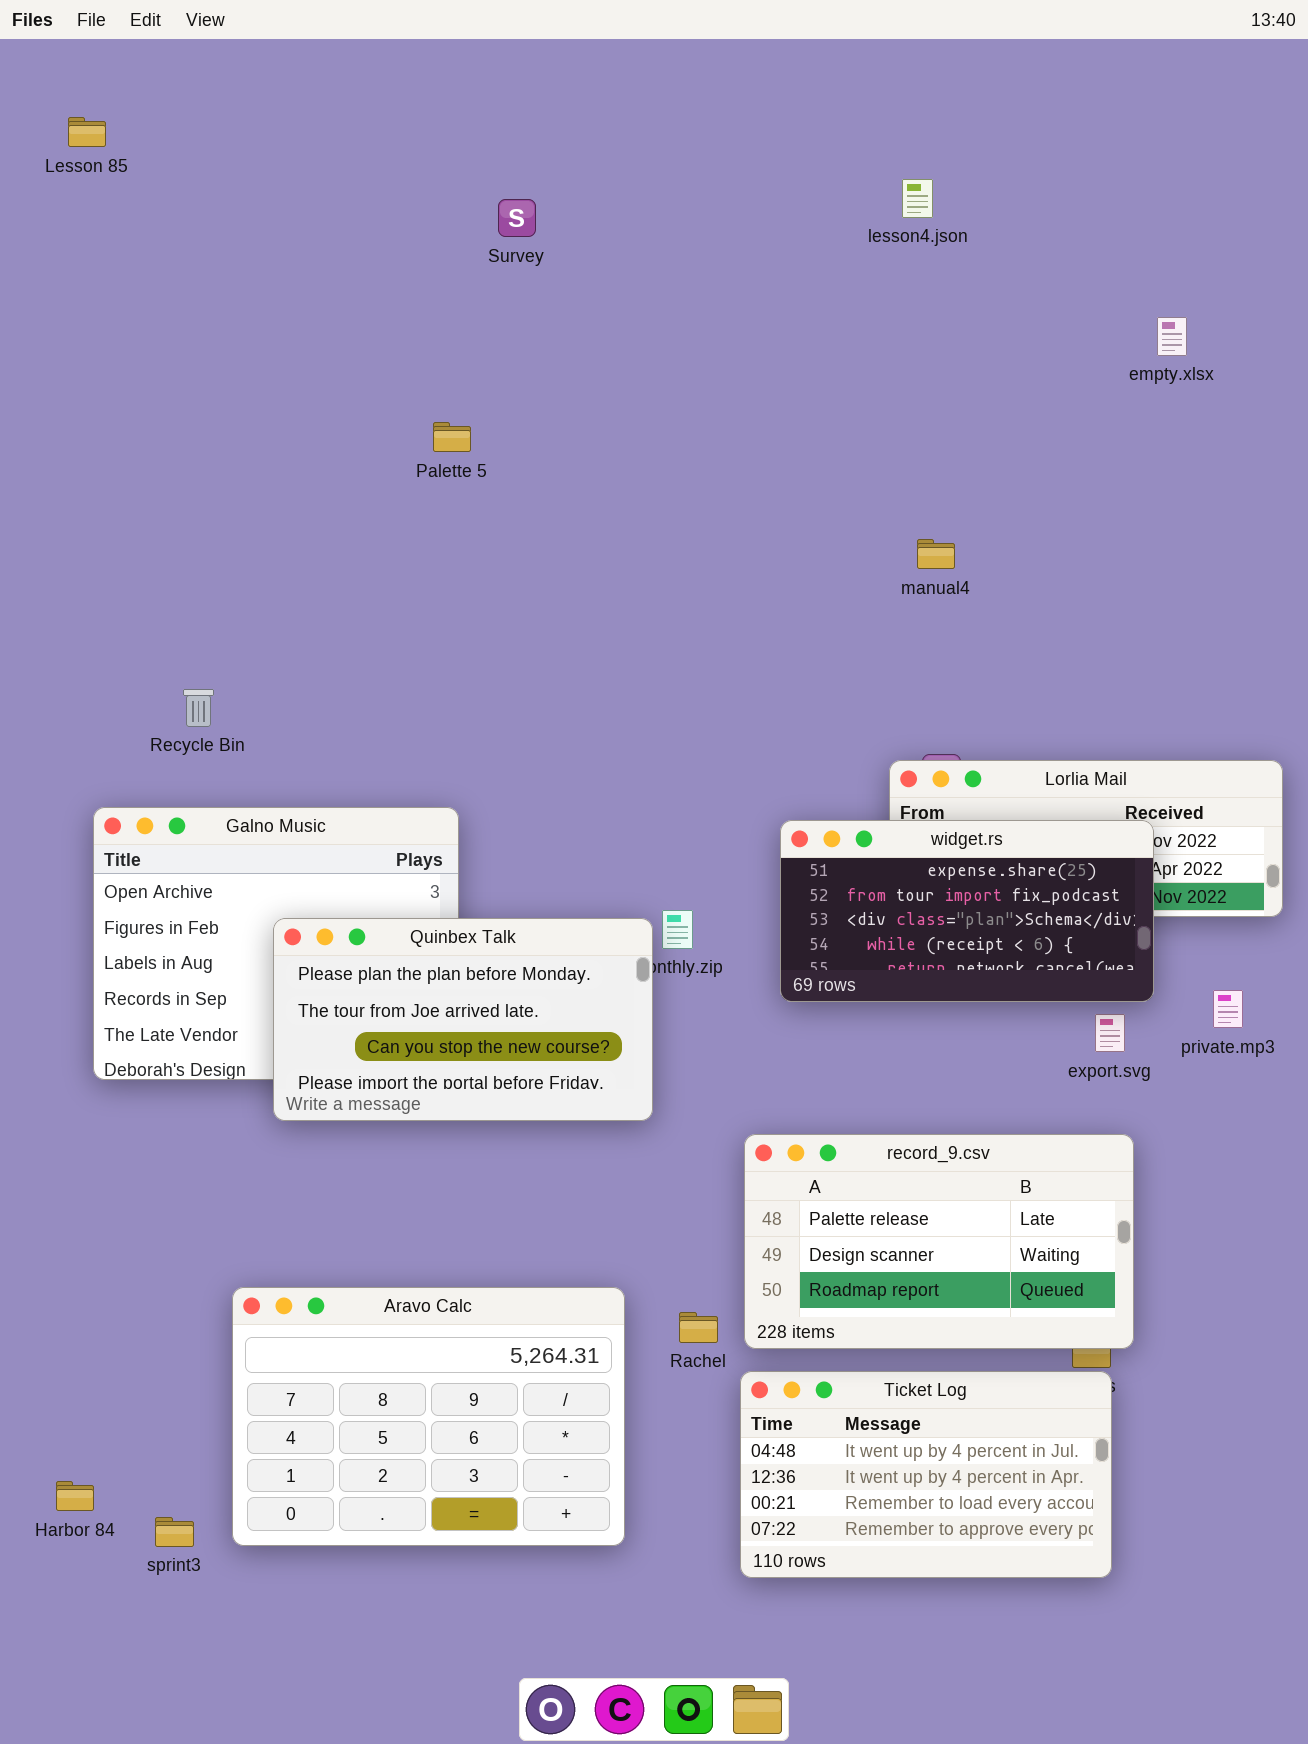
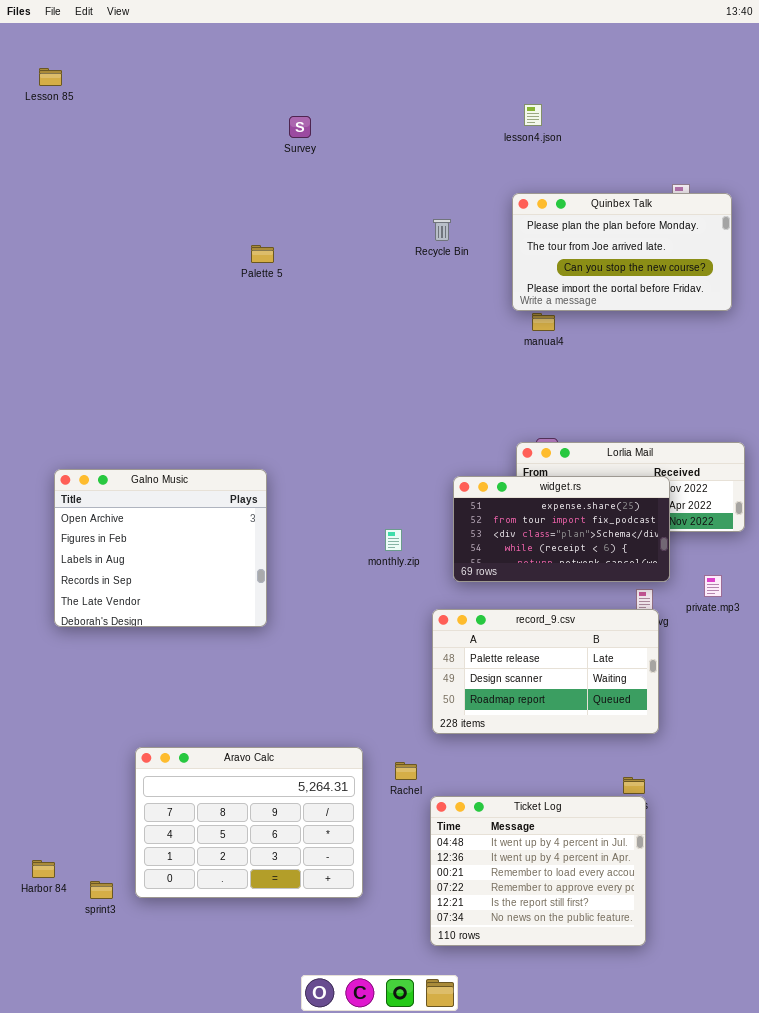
Recycle Bin: [183,689,214,727] -> [433,219,451,241], moved
Quinbex Talk: [273,918,653,1121] -> [512,193,732,311], moved
record_9.csv: [744,1134,1134,1349] -> [432,609,659,734], moved
Ticket Log: [740,1371,1112,1578] -> [430,796,646,946], resized

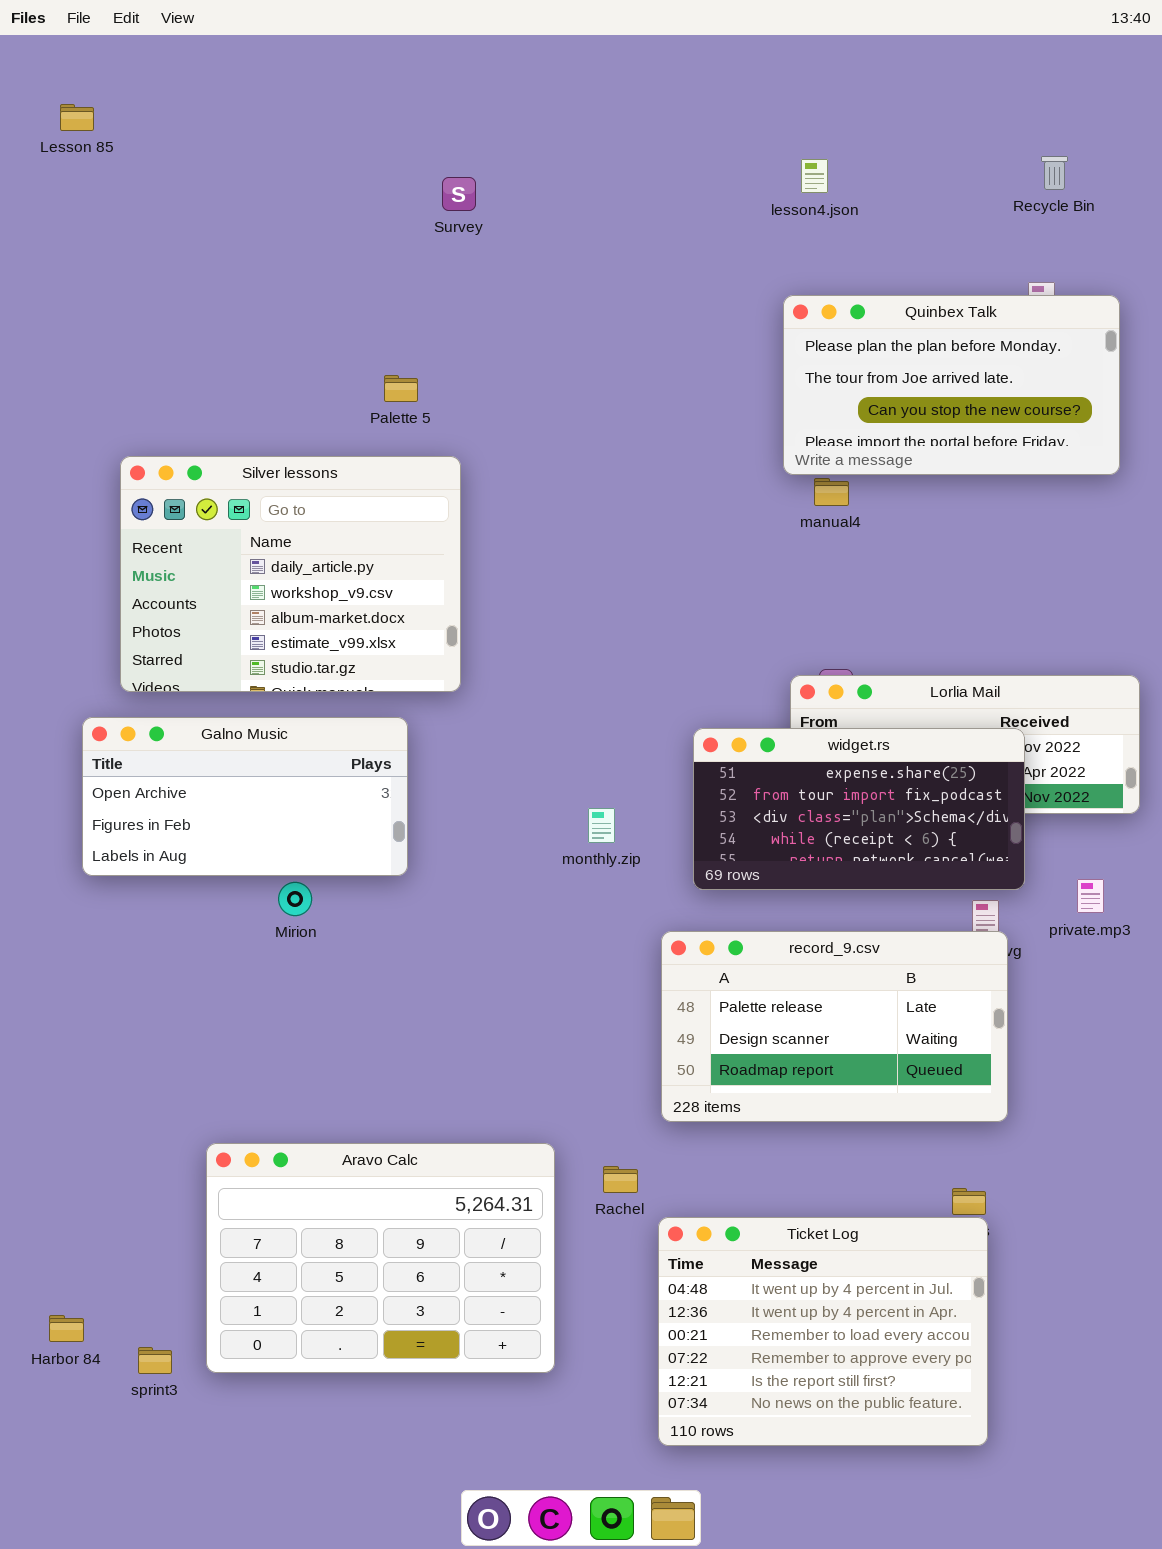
Recycle Bin: [433,219,451,241] -> [1041,156,1068,190], moved
Silver lessons: none -> [120,456,461,692], opened
Galno Music: [54,469,267,627] -> [82,717,408,876], resized

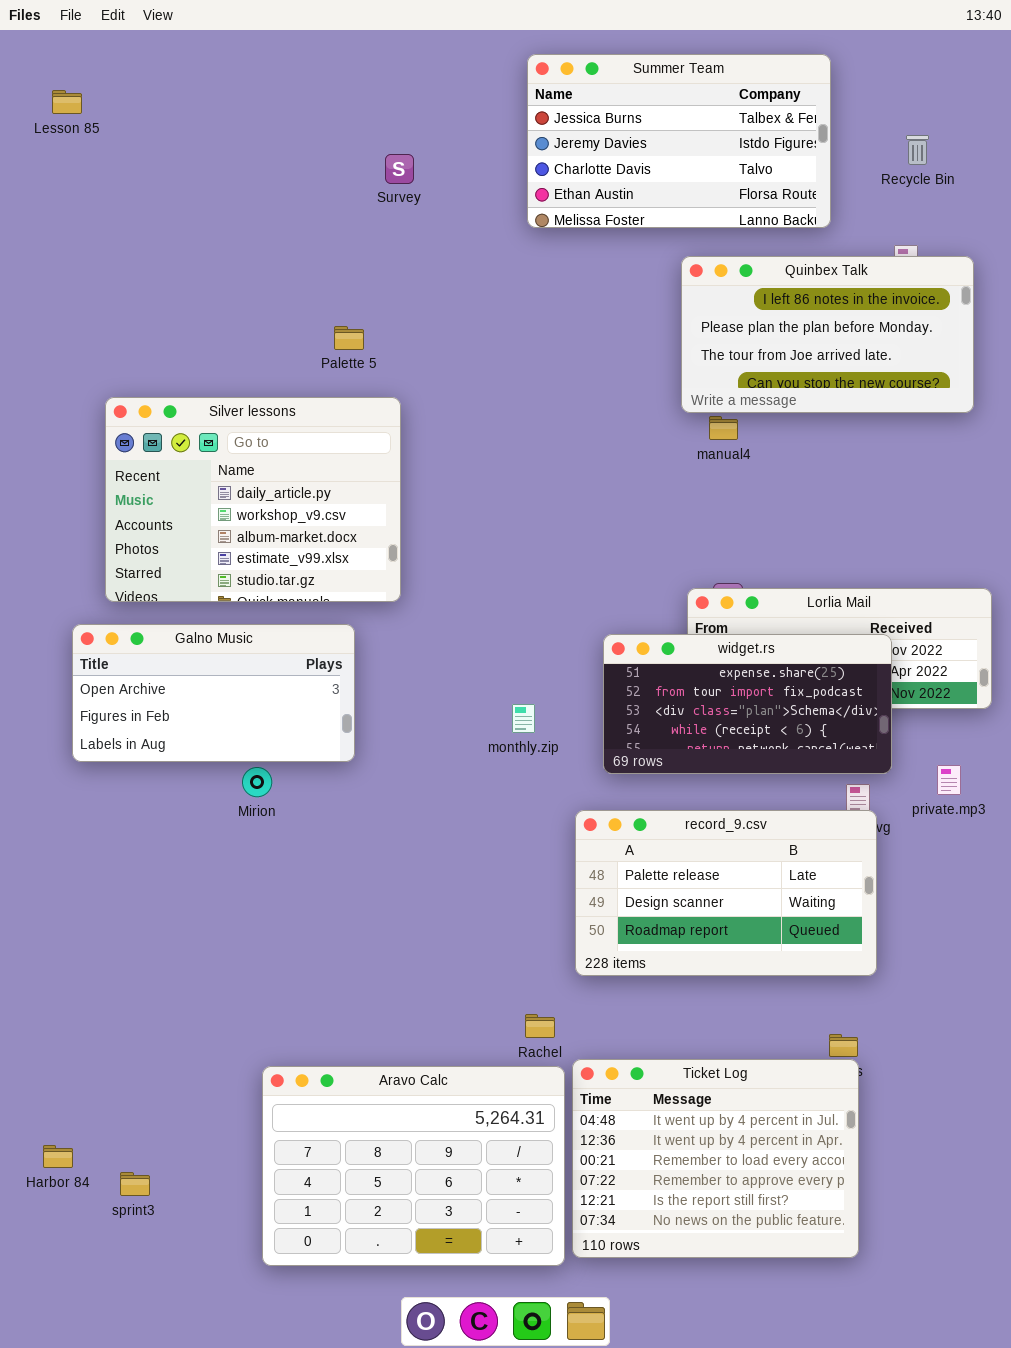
Summer Team: none -> [527,54,831,228], opened
Quinbex Talk: [783,295,1120,475] -> [681,256,974,413], scrolled up 1 row
Aravo Calc: [206,1143,555,1373] -> [262,1066,565,1266], moved

